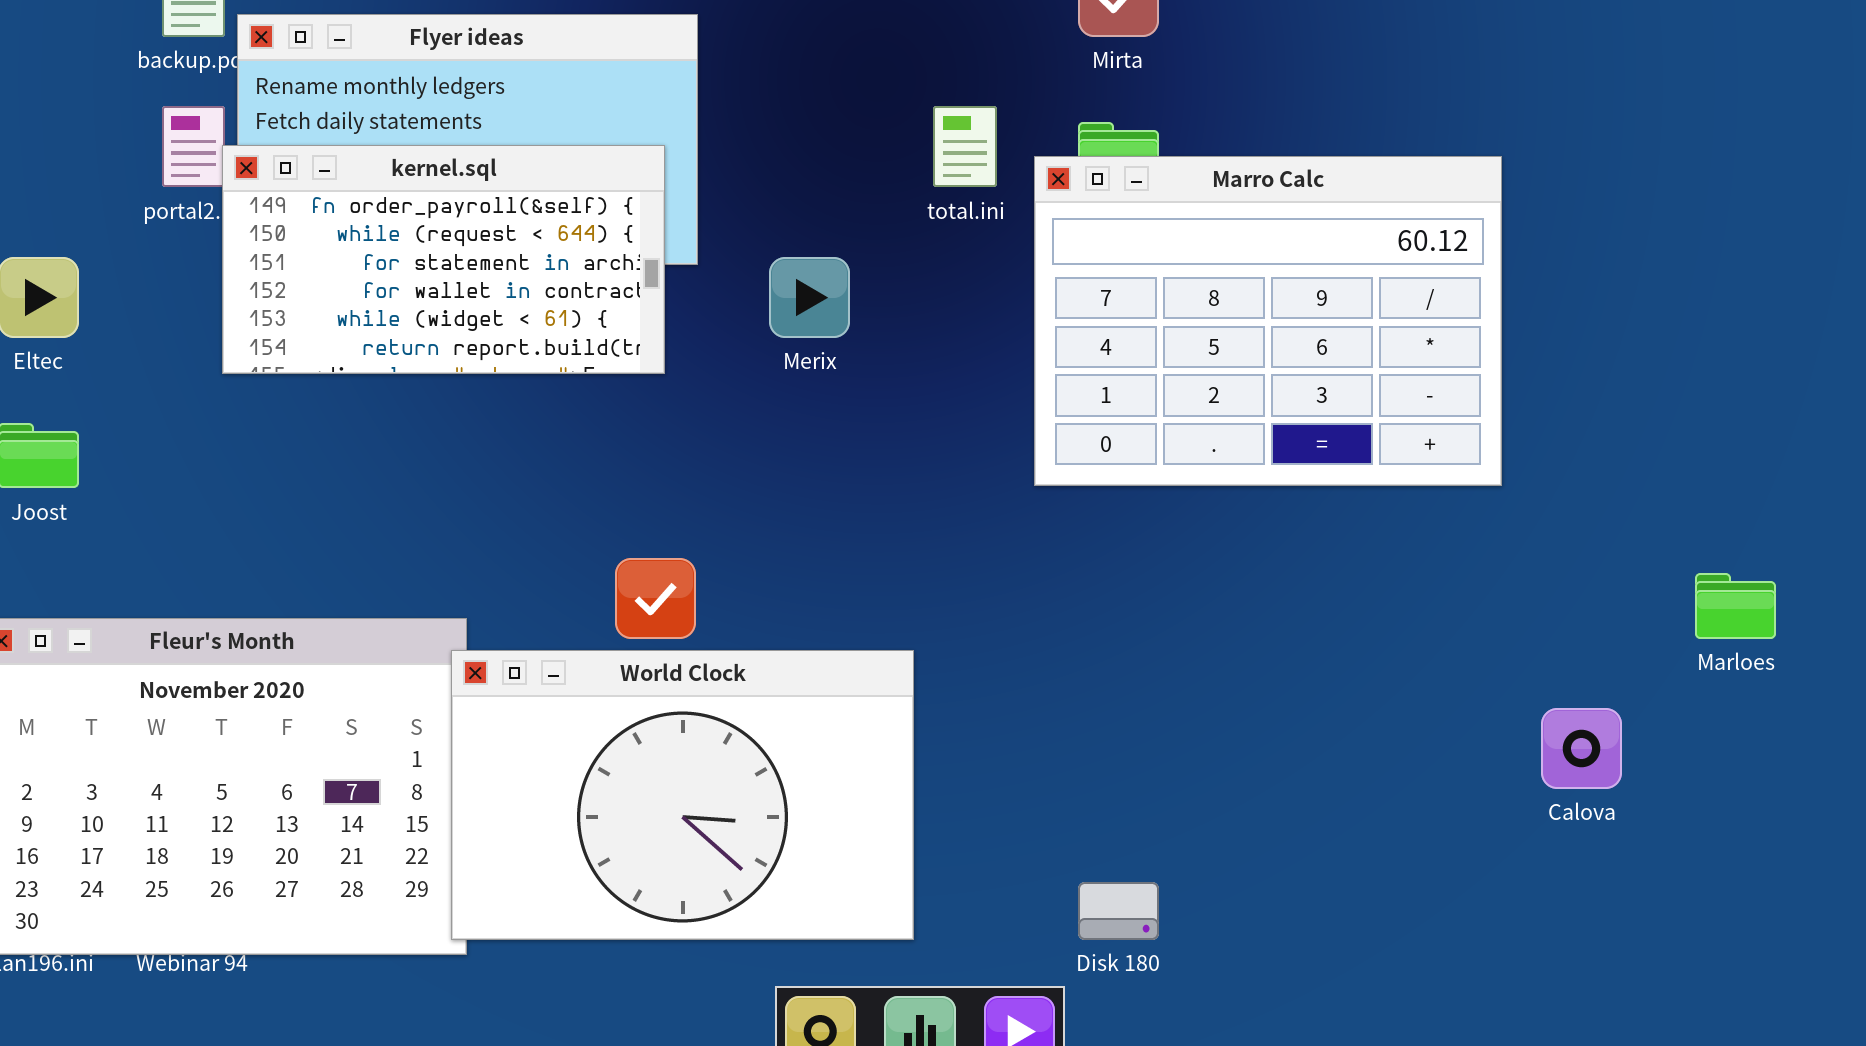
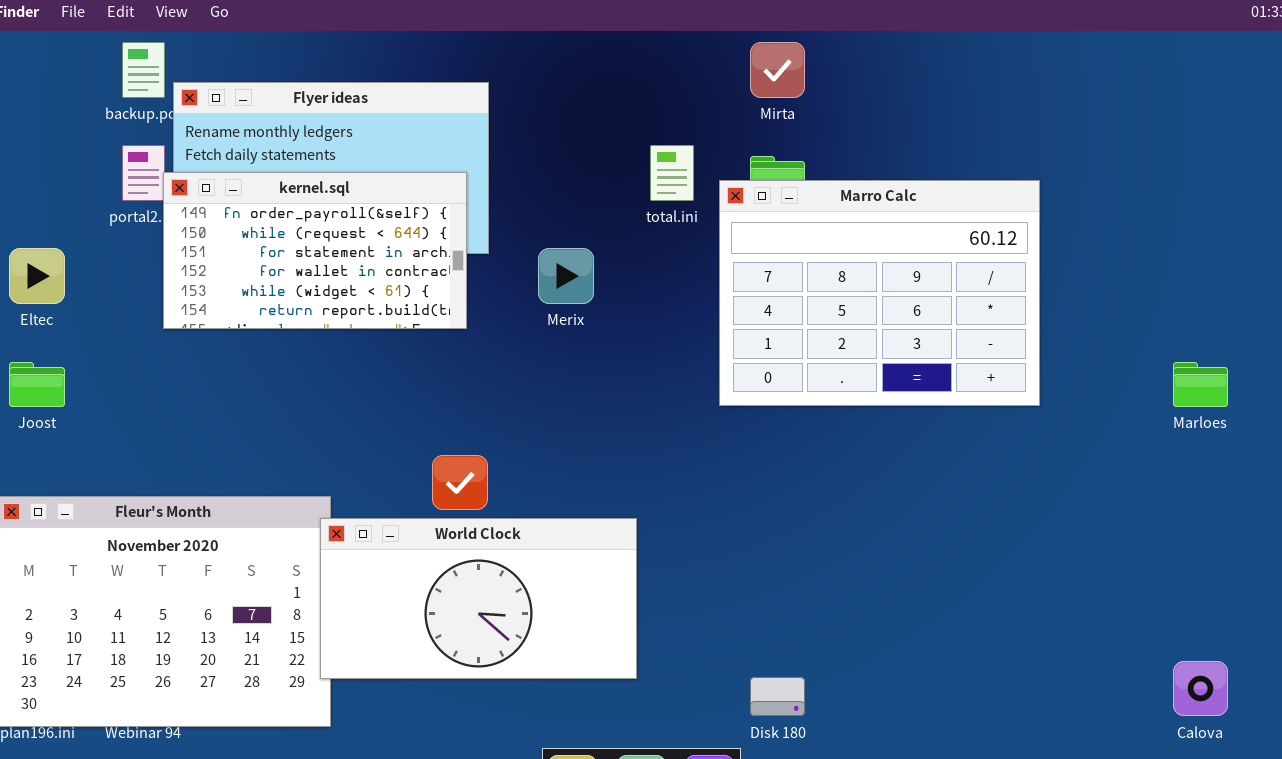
Marloes: [1695,573,1776,639] -> [1173,362,1228,407], moved
World Clock: [451,650,914,940] -> [320,518,637,679], resized
Calova: [1541,708,1622,789] -> [1173,661,1228,716], moved

